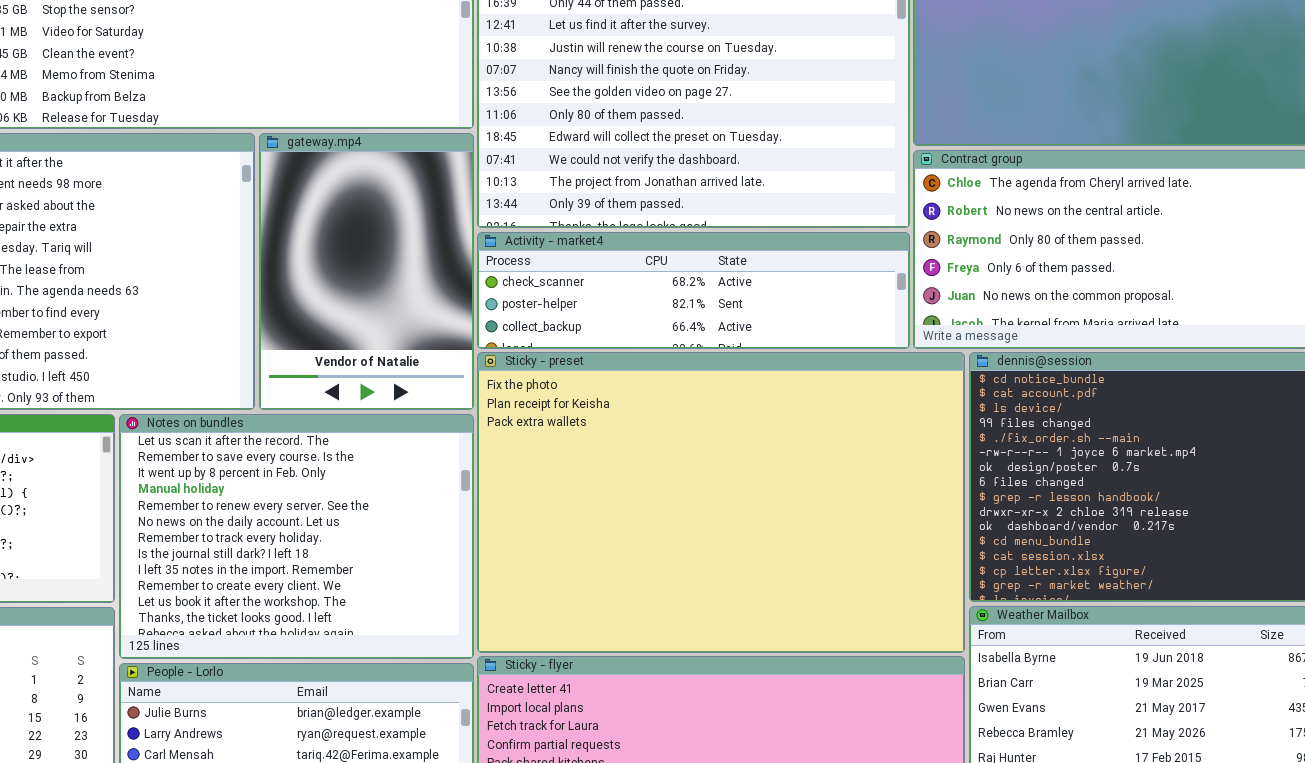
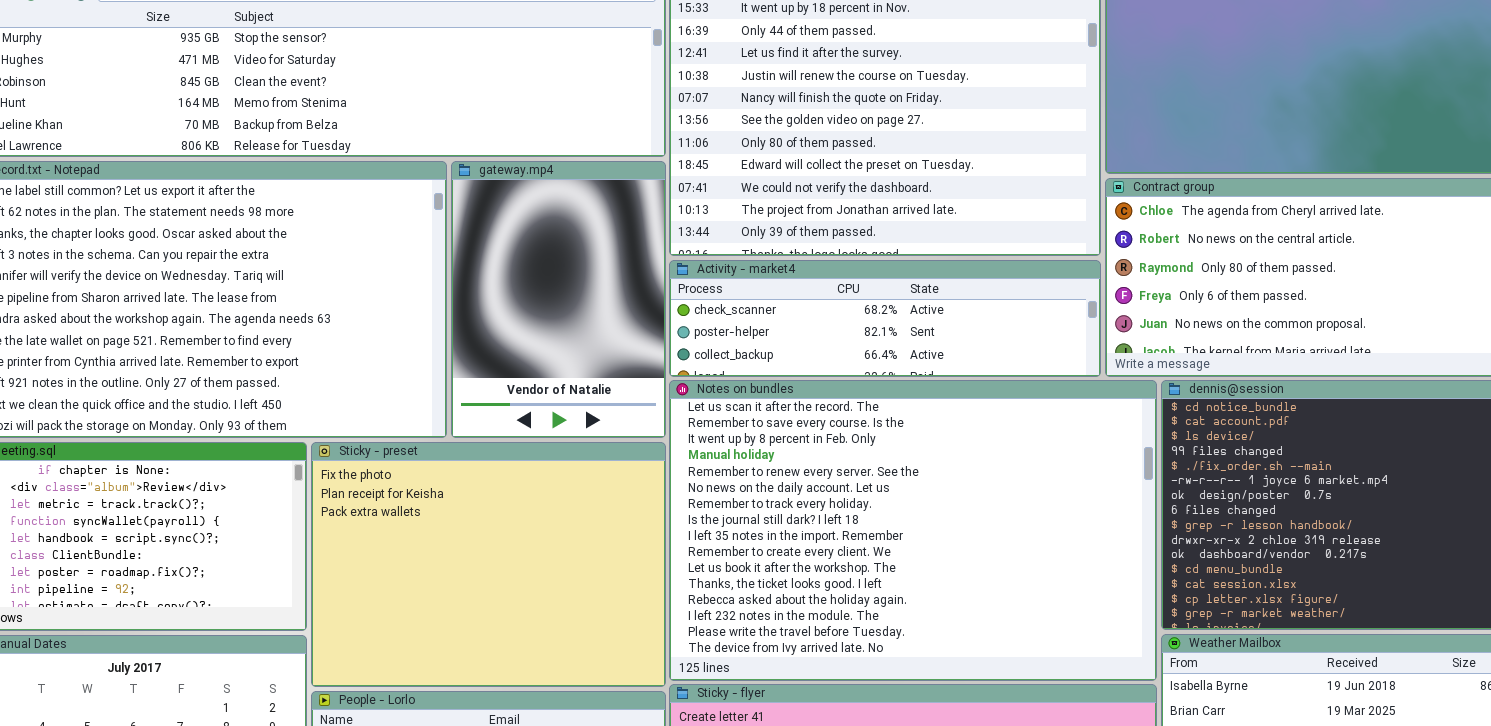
Sticky - preset: [477,352,965,653] -> [311,442,666,687], moved, resized
Notes on bundles: [119,414,474,659] -> [669,380,1157,681], moved, resized

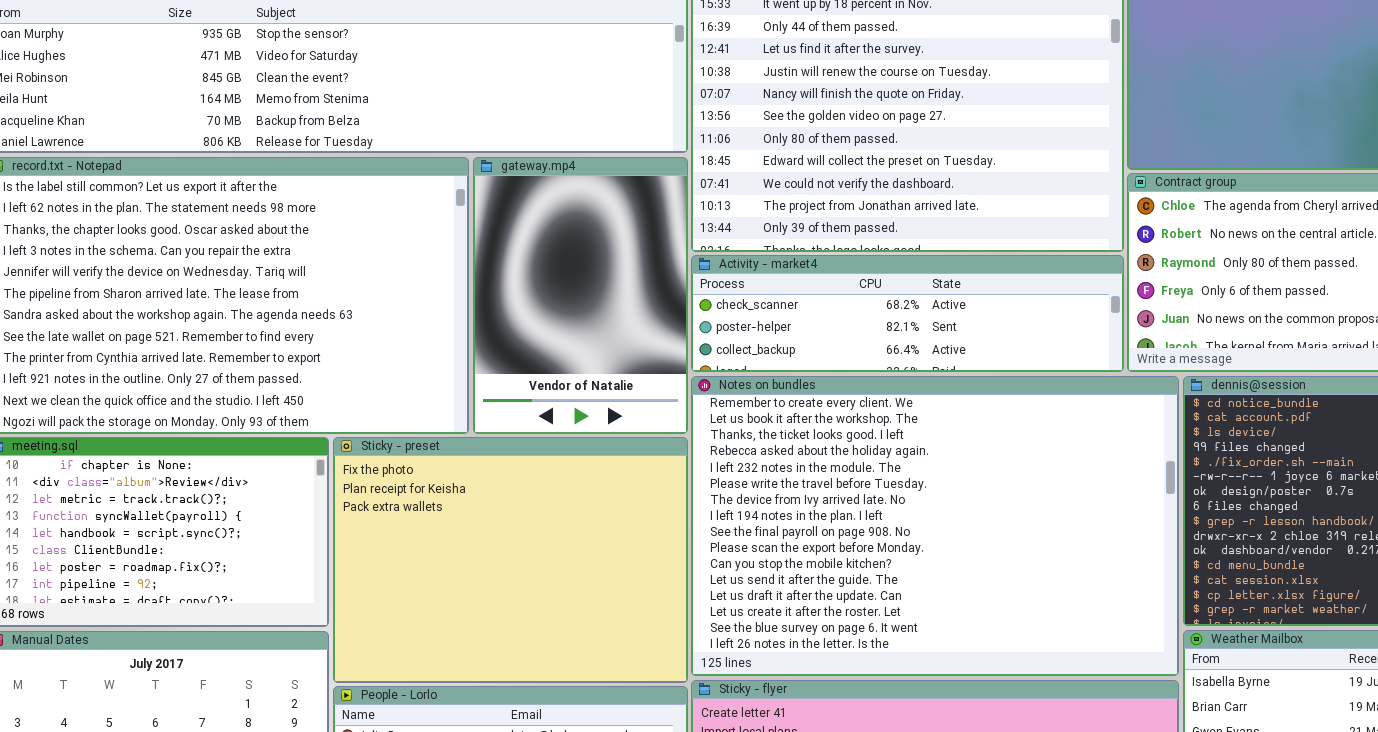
Notes on bundles: [669,380,1157,681] -> [691,376,1179,676], scrolled down 9 rows

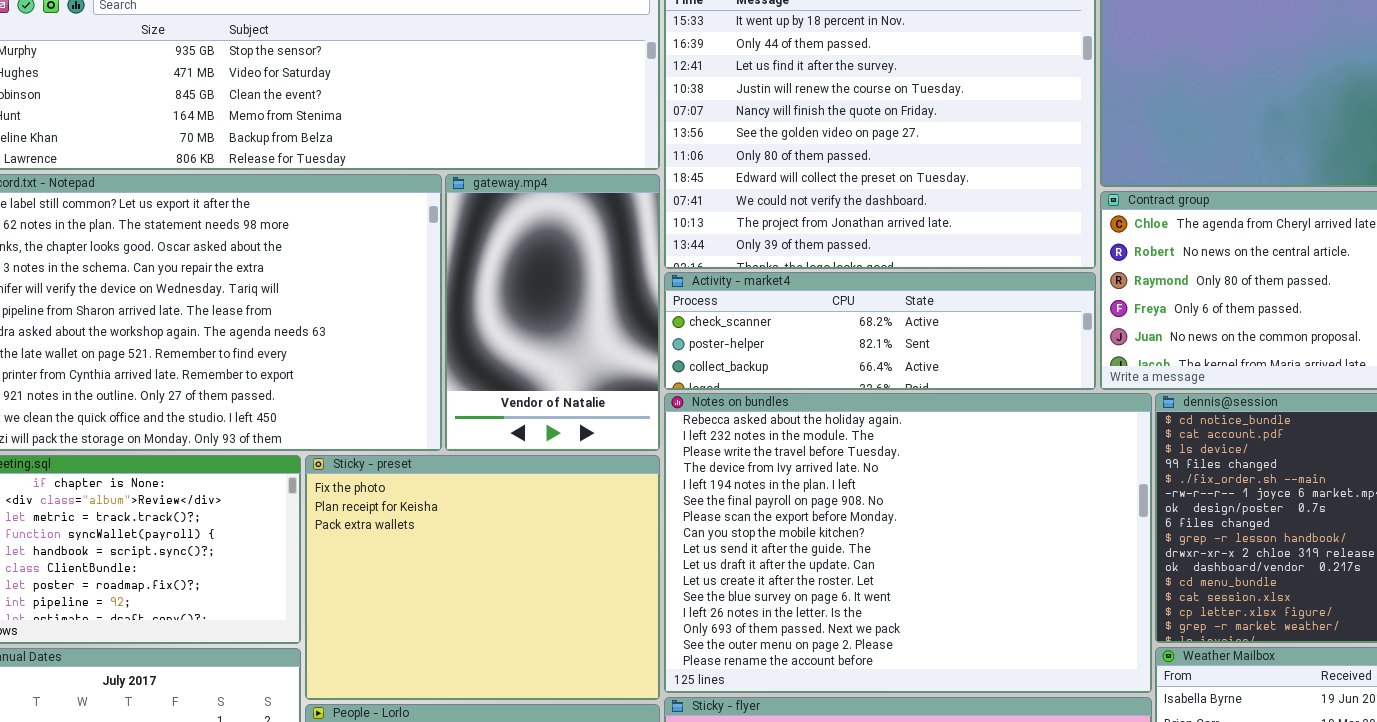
Notes on bundles: [691,376,1179,676] -> [664,393,1152,693], scrolled down 3 rows

